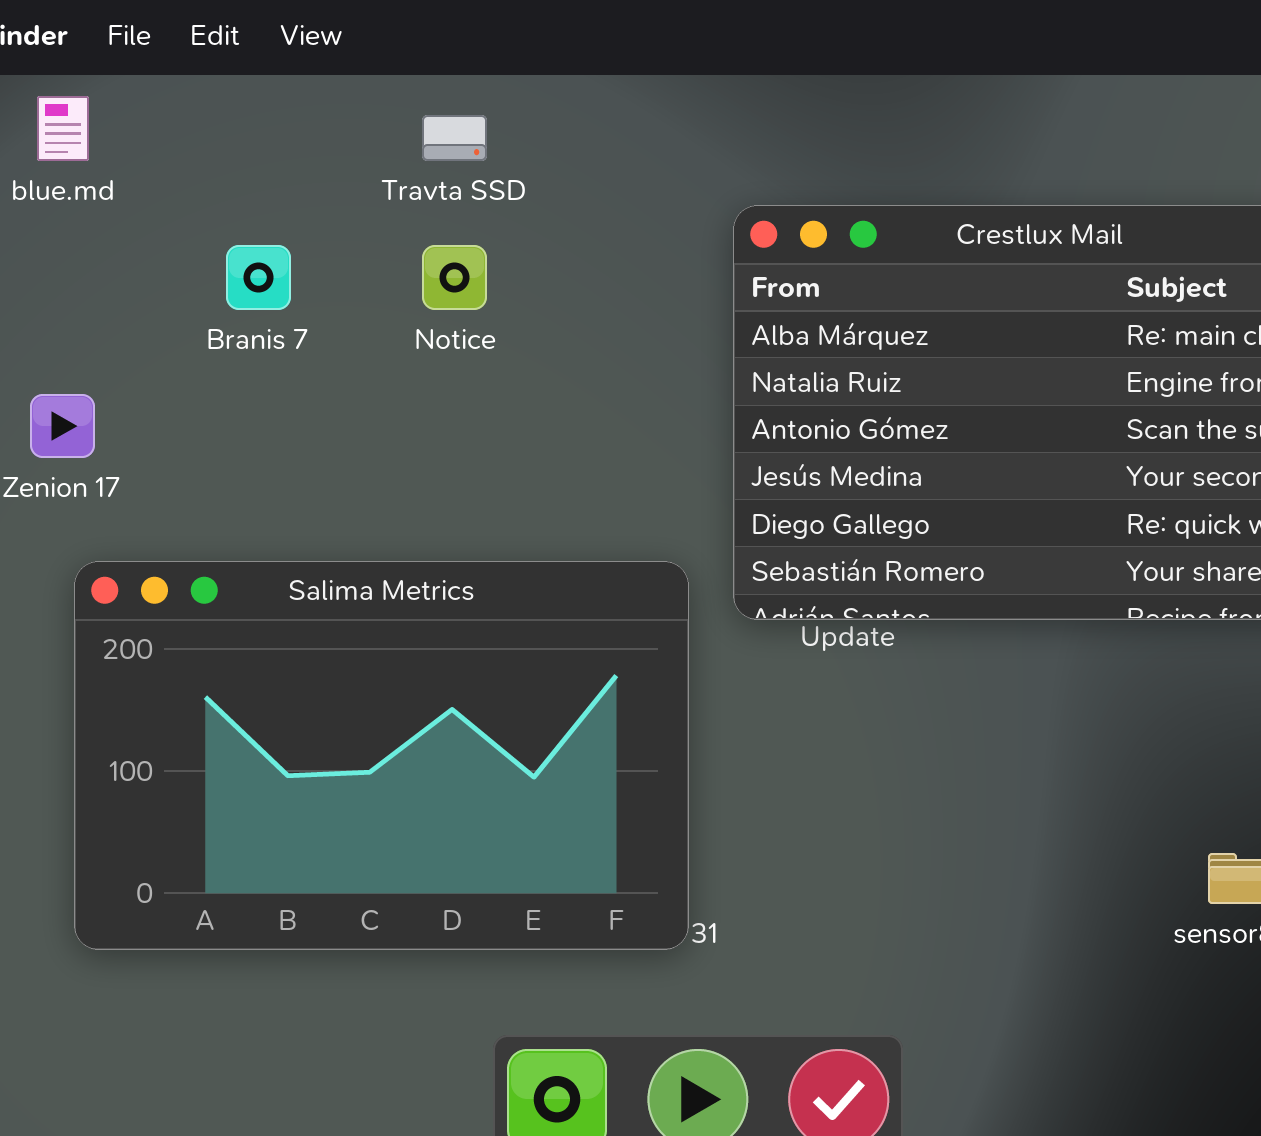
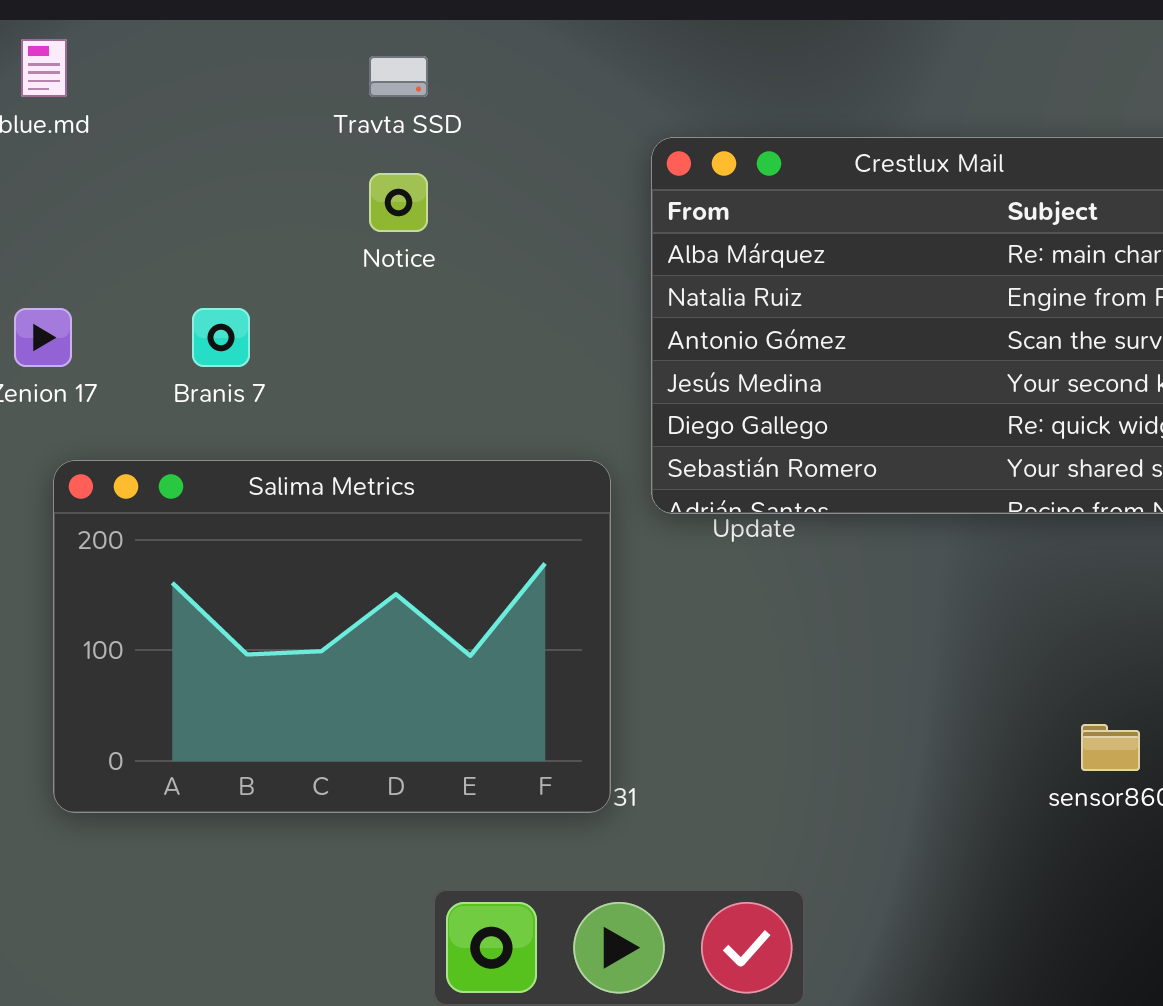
Branis 7: [226,245,291,310] -> [192,308,250,367], moved

